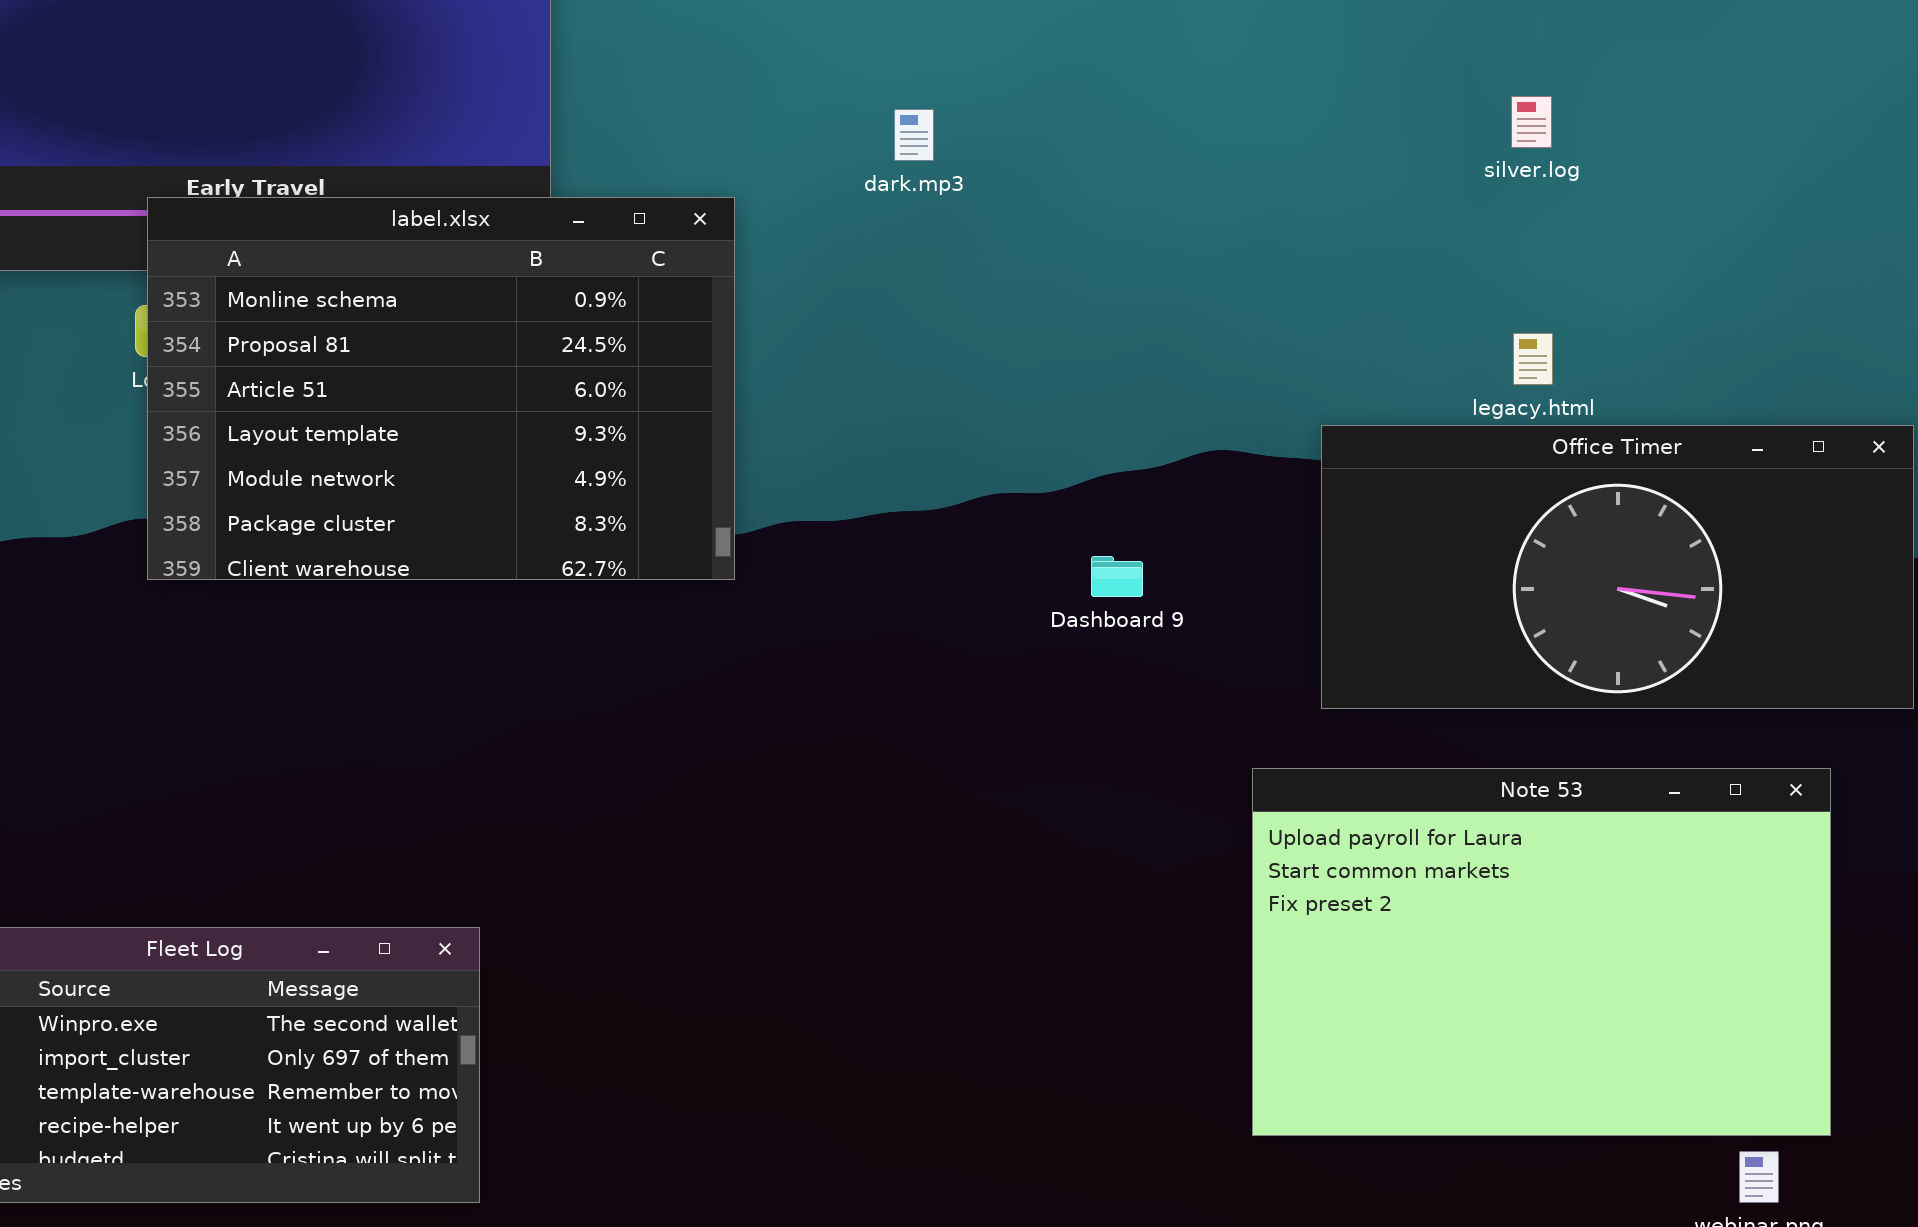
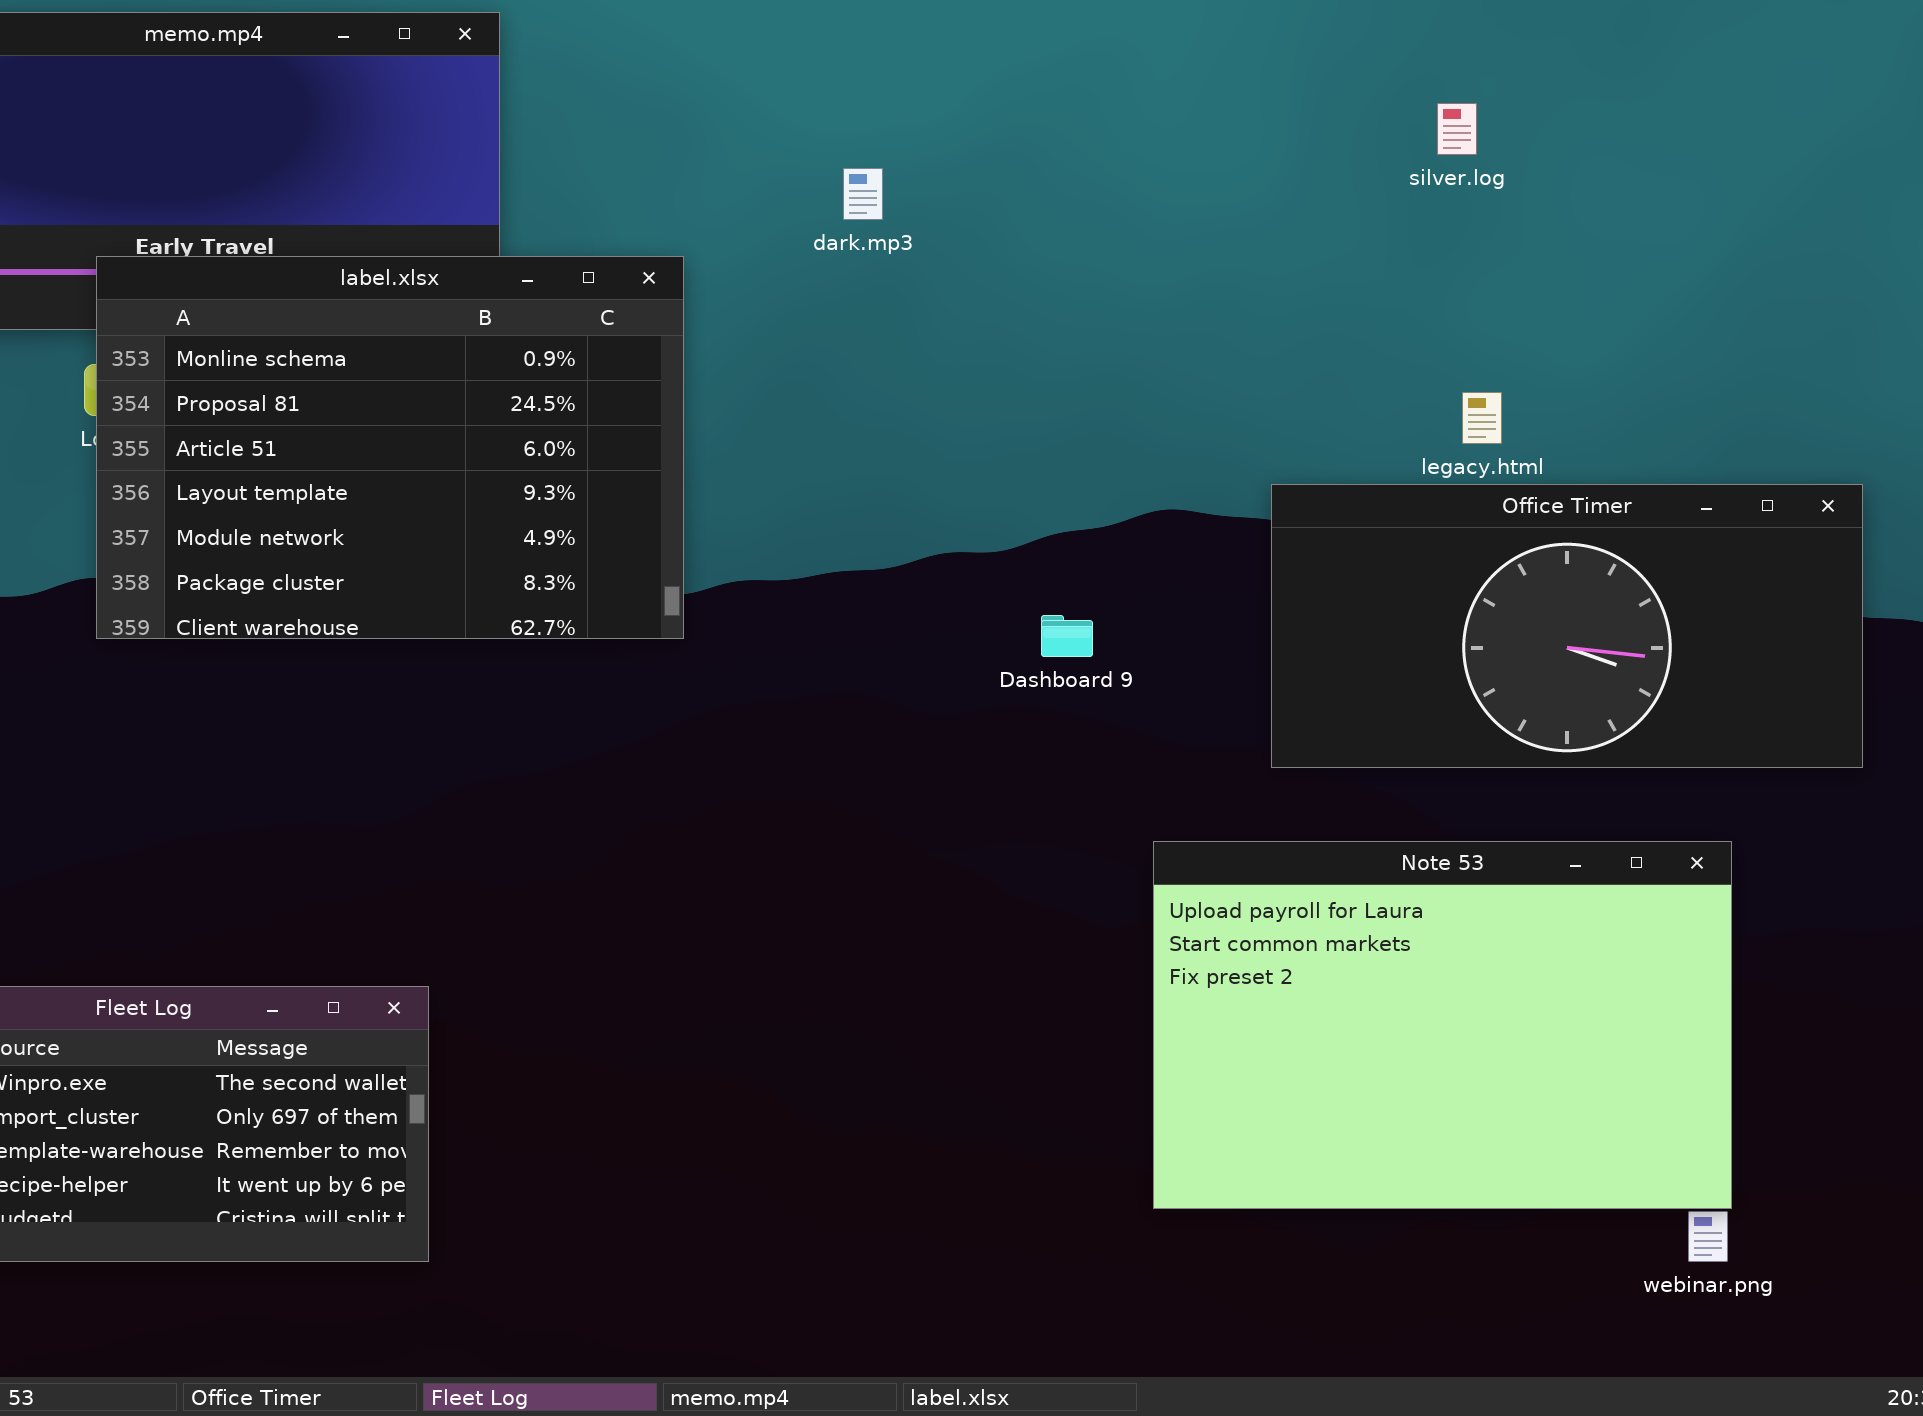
silver.log: [1511,96,1552,148] -> [1437,103,1477,155], moved
Note 53: [1252,768,1831,1136] -> [1153,841,1732,1209], moved

